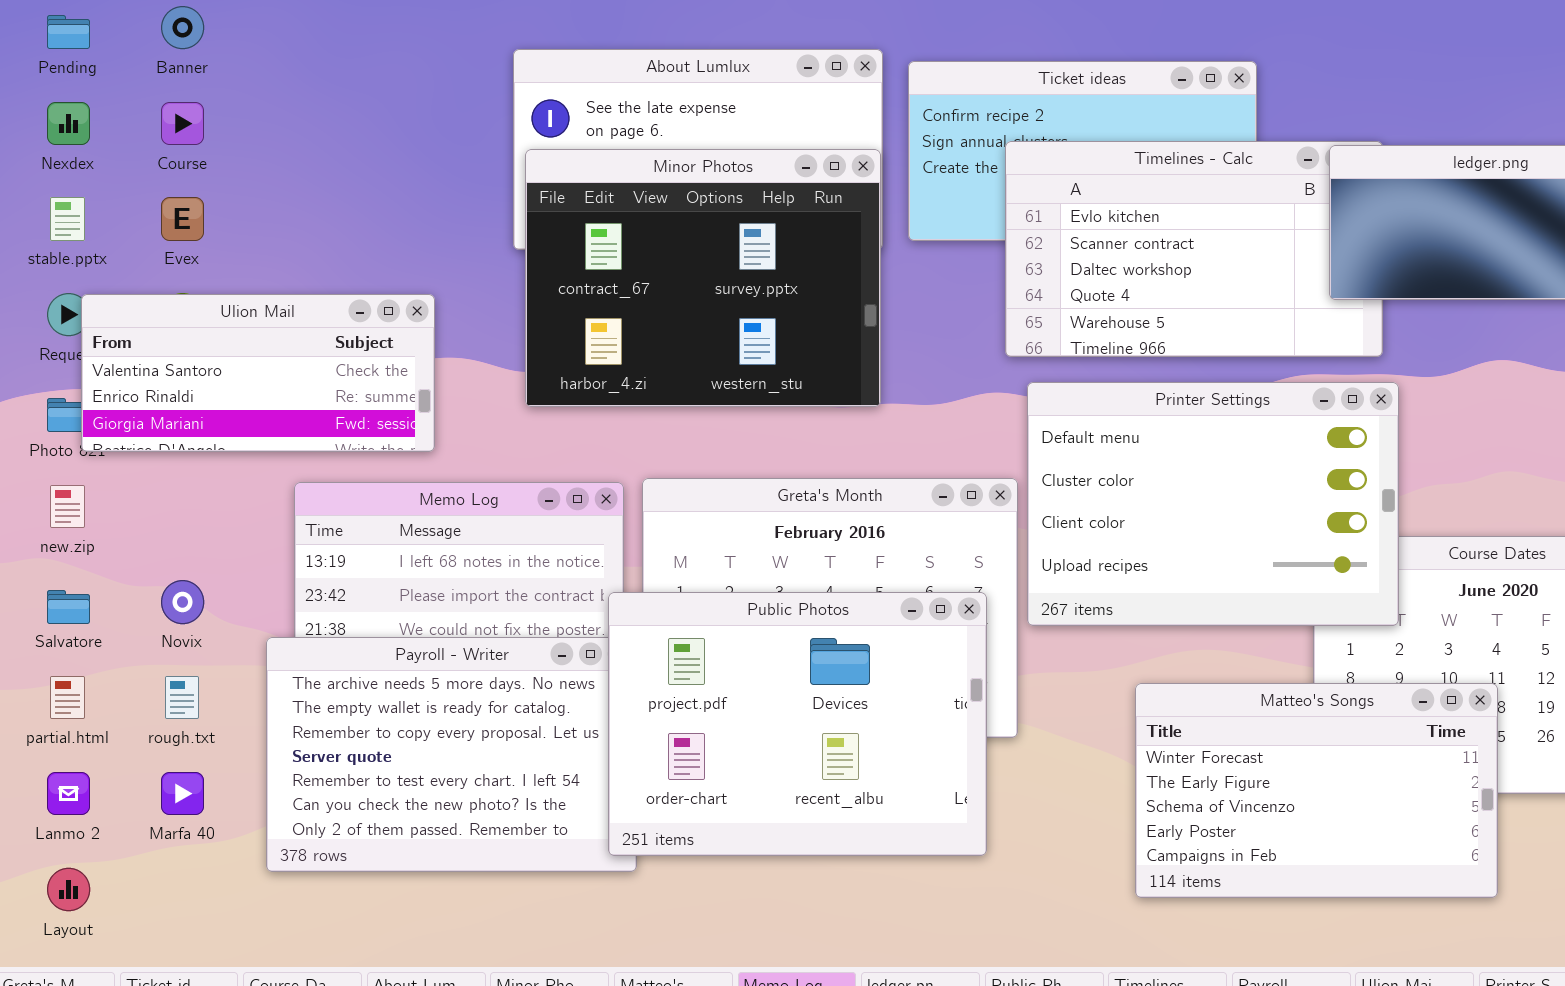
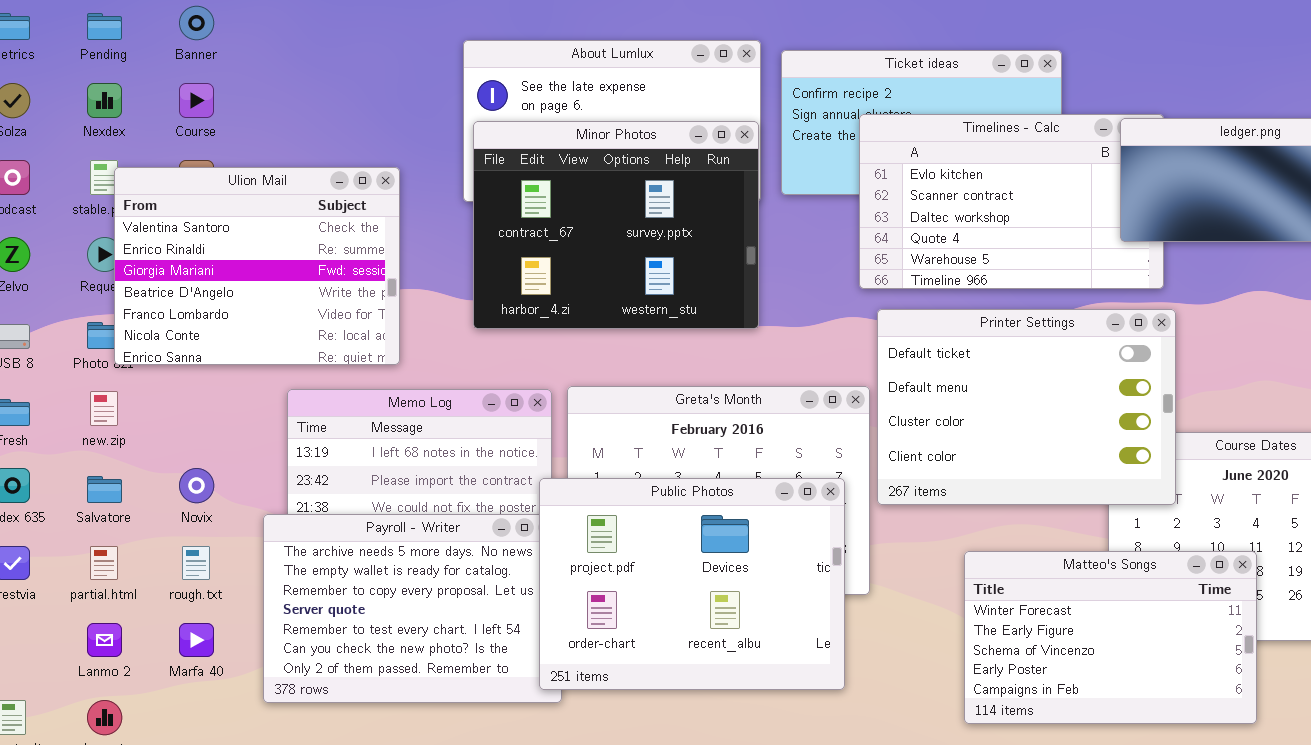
Ulion Mail: [81,294,435,452] -> [114,167,400,365], resized
Printer Settings: [1027,382,1399,626] -> [877,309,1176,505], scrolled up 1 row

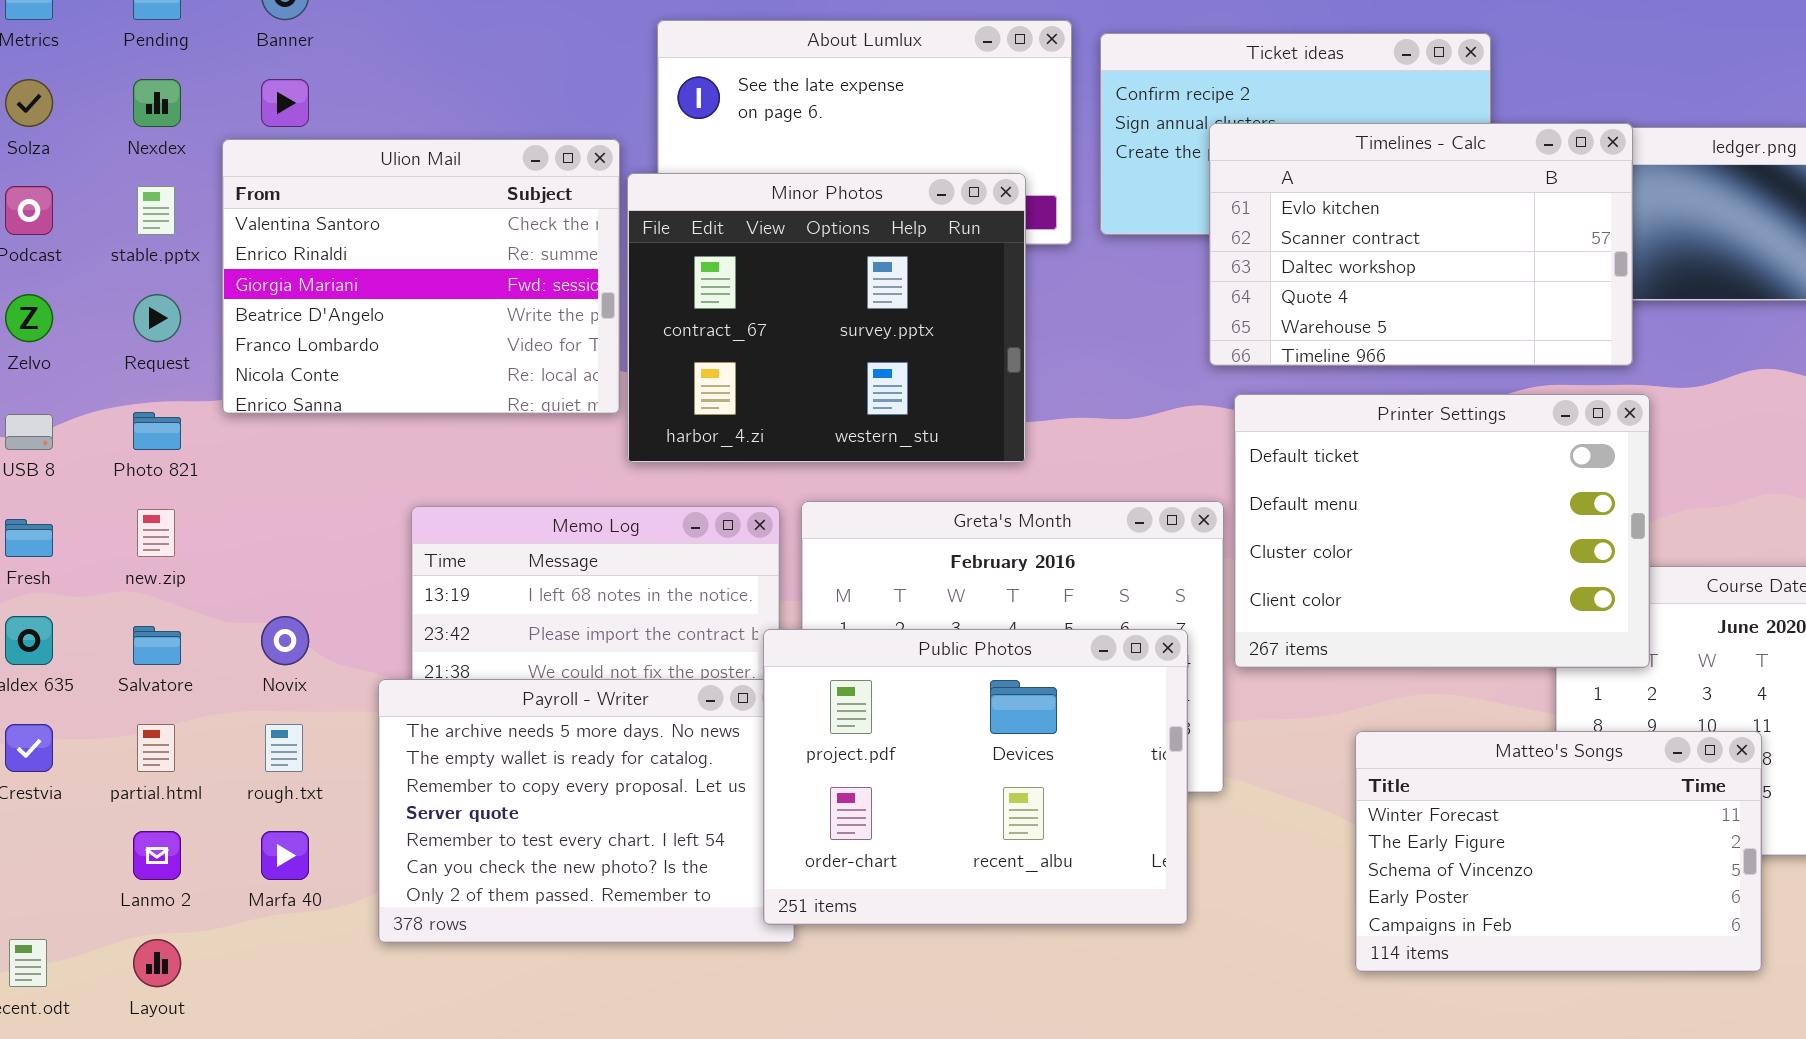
Timelines - Calc: [859,114,1164,289] -> [1209,123,1633,366], raised
Minor Photos: [473,121,759,329] -> [627,173,1026,463], moved
Ulion Mail: [114,167,400,365] -> [222,139,620,414], moved

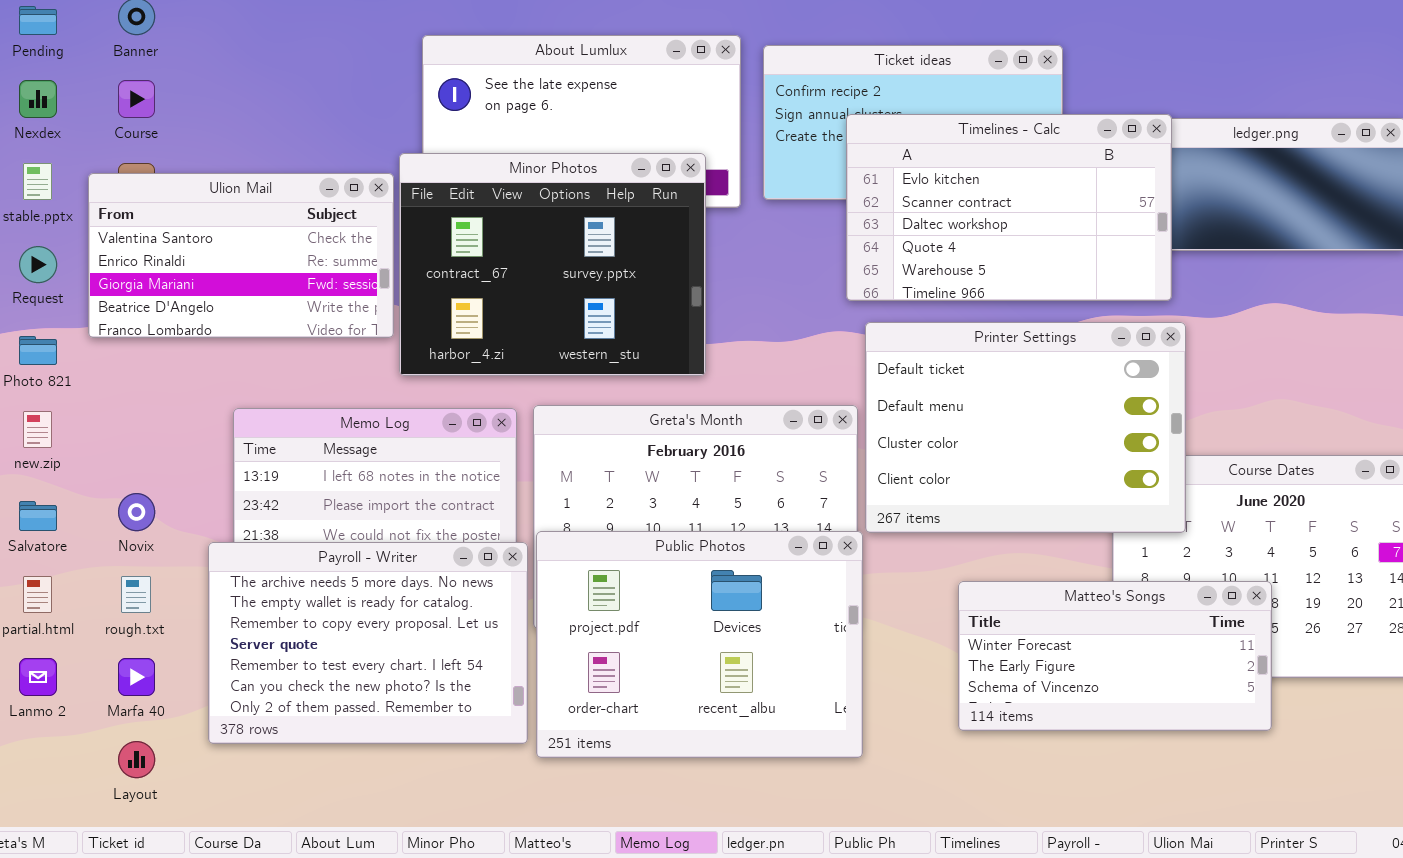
Ulion Mail: [222,139,620,414] -> [88,173,394,338], resized
Public Photos: [763,629,1188,925] -> [536,531,863,758], moved
Matteo's Songs: [1355,731,1762,972] -> [958,581,1272,731], resized
Layout: [133,939,181,987] -> [118,741,155,778], moved

